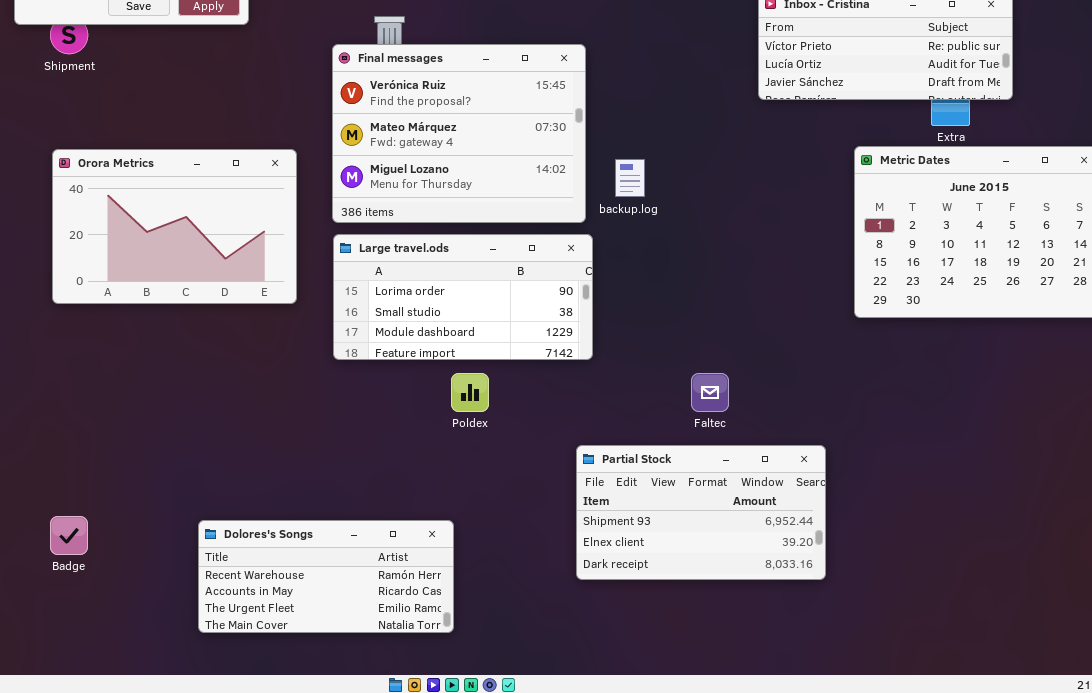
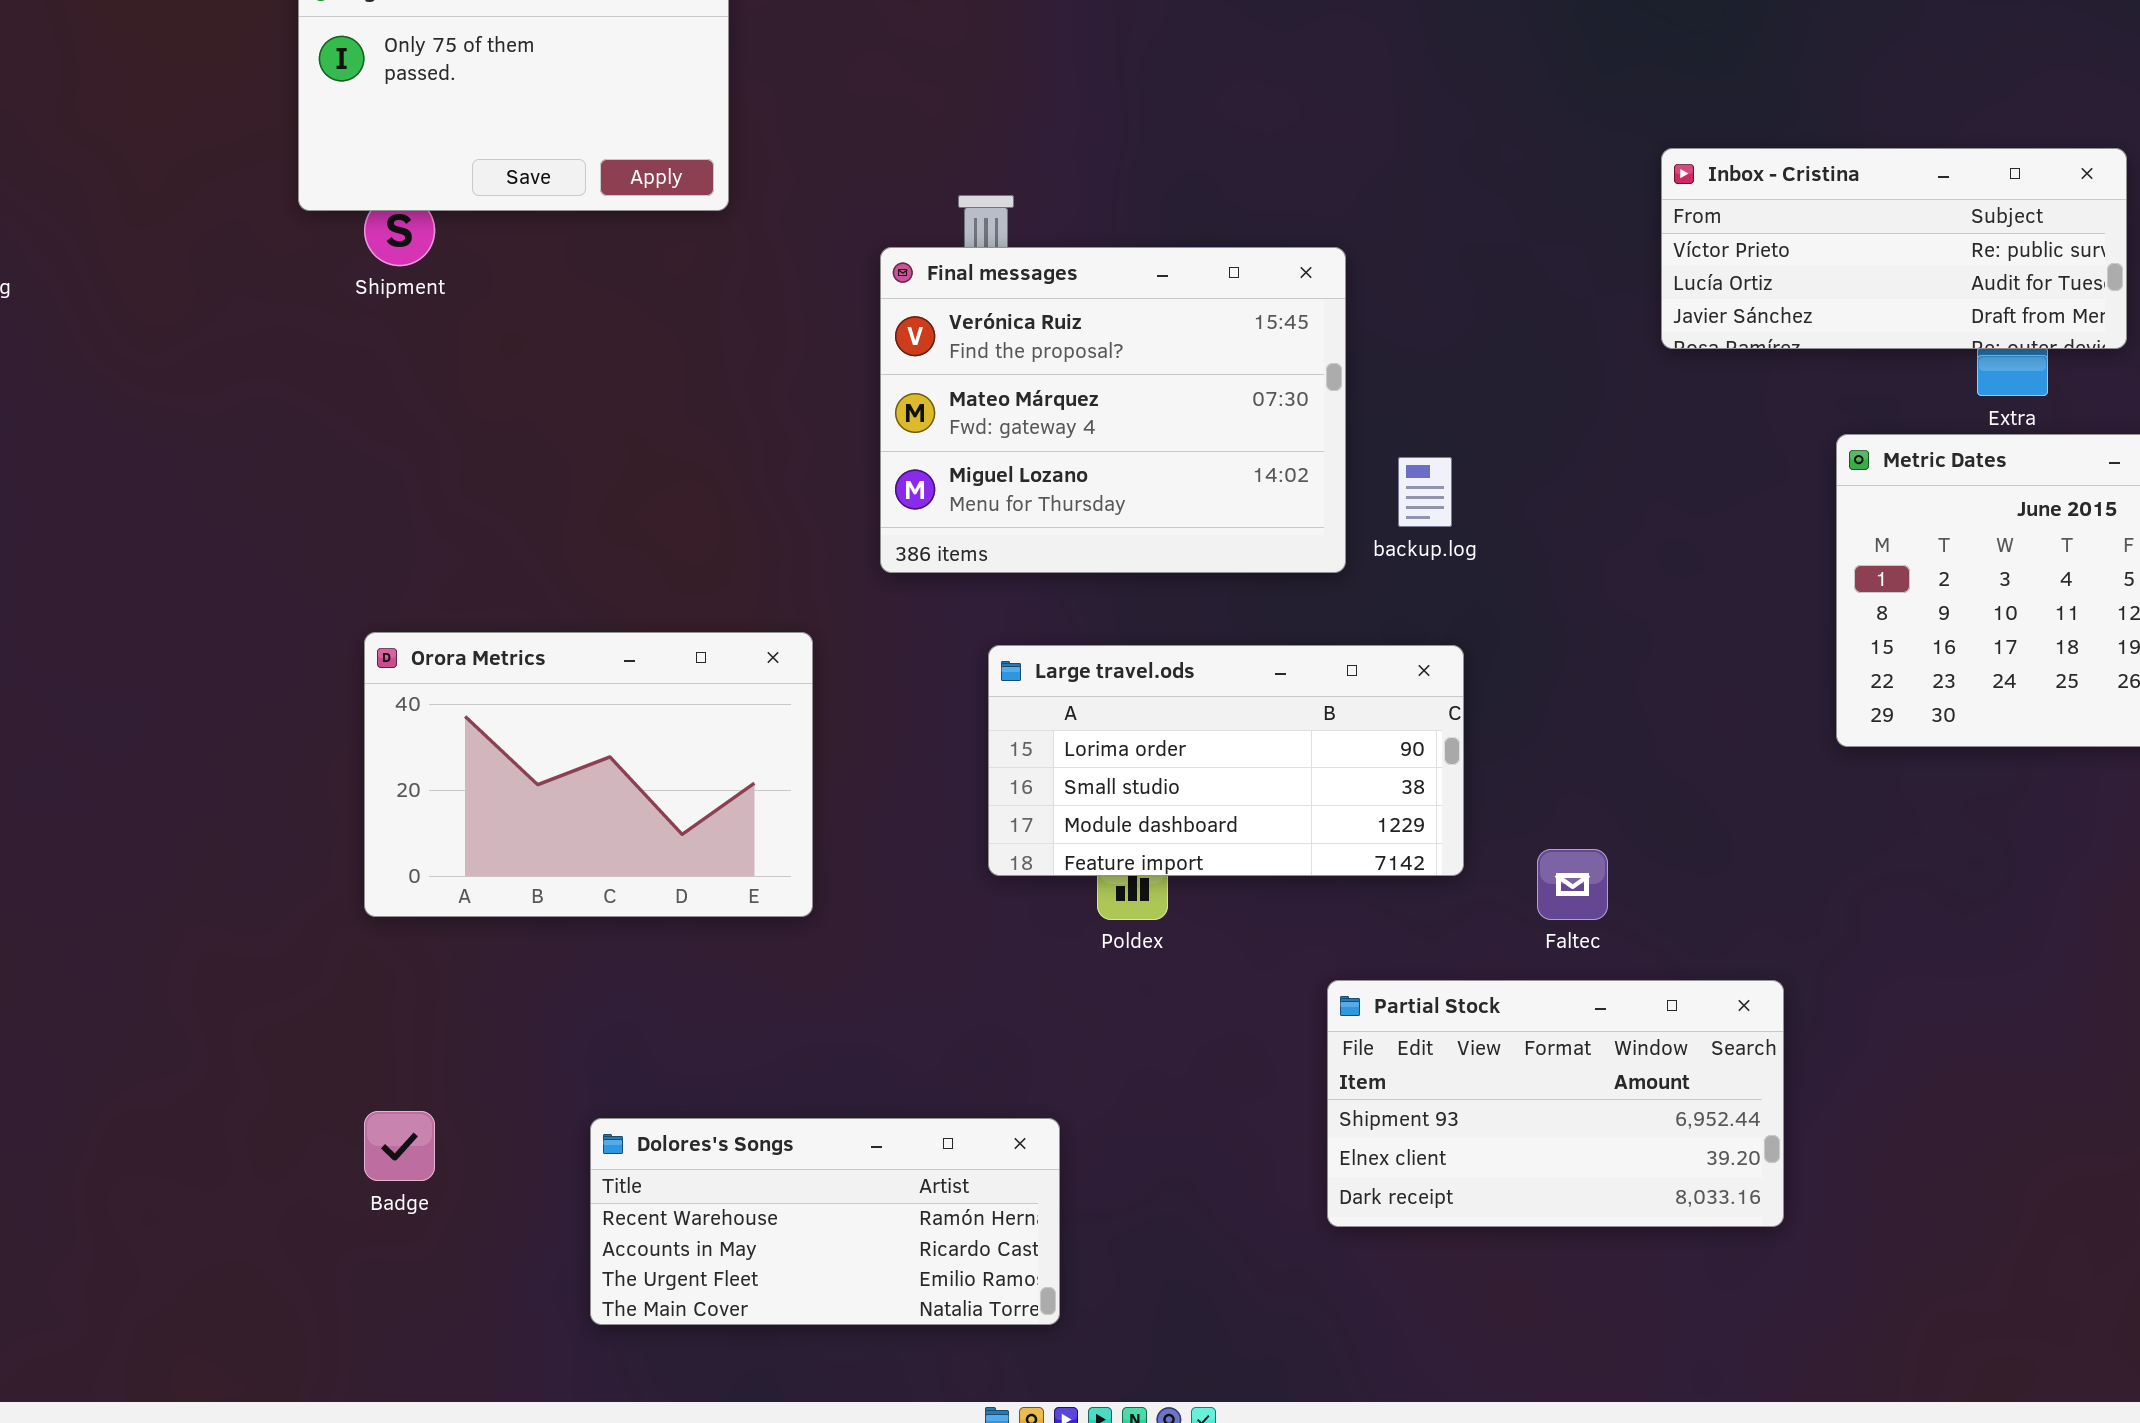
Orora Metrics: [52,149,297,304] -> [364,632,813,917], moved
Large travel.ods: [333,234,593,360] -> [988,645,1464,876], moved
Dolores's Songs: [198,520,454,633] -> [590,1118,1060,1325], moved

